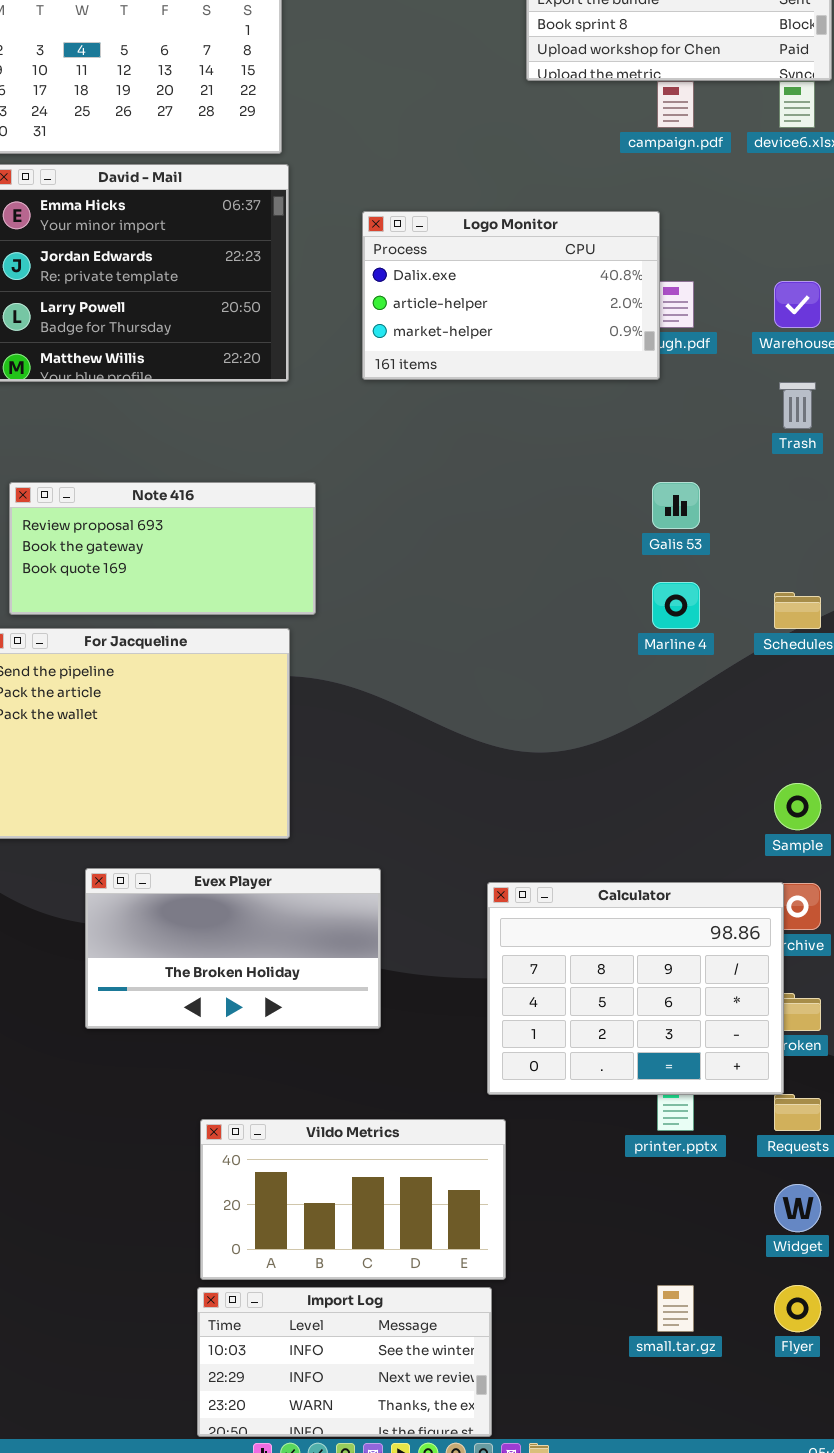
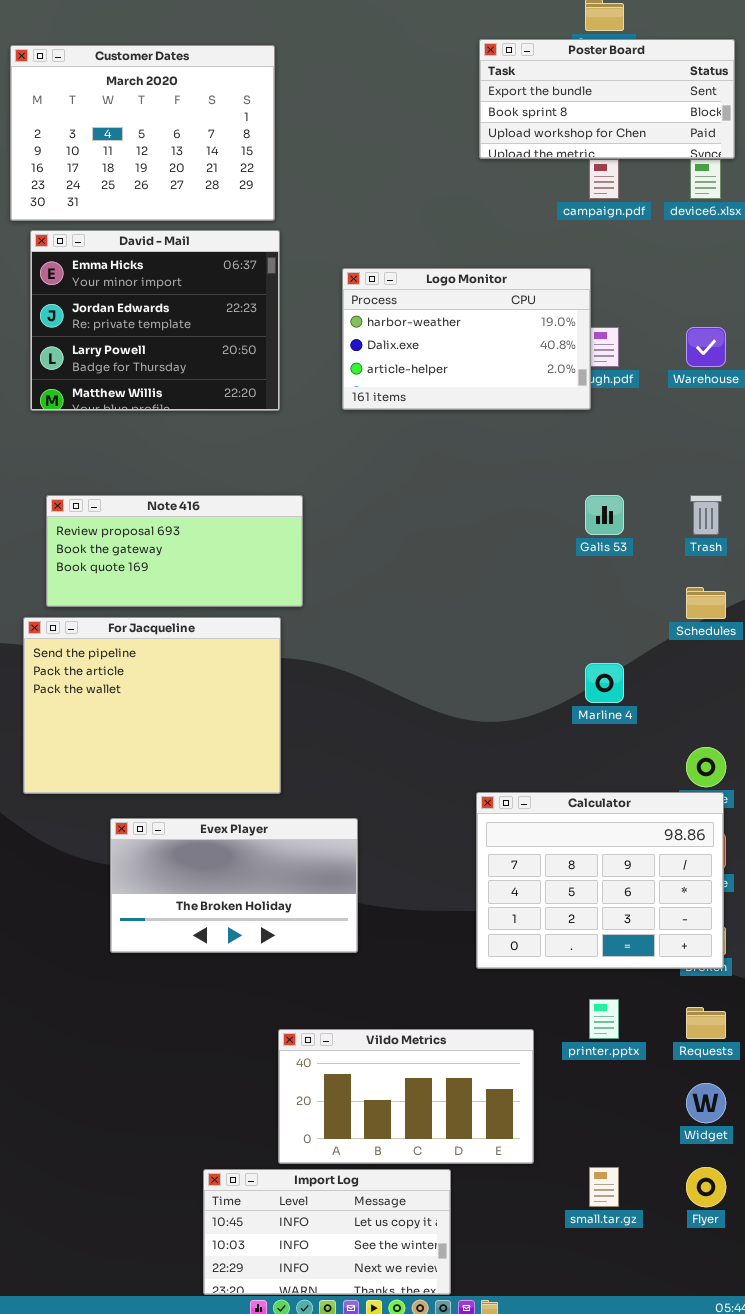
Logo Monitor: [362,211,660,380] -> [342,268,591,410], scrolled up 1 row
Trash: [779,382,816,429] -> [690,495,722,535], moved
Marline 4: [652,582,700,629] -> [585,663,624,703], moved
Calculator: [487,882,784,1095] -> [476,792,724,969], moved
Vildo Metrics: [200,1119,506,1280] -> [278,1029,534,1164], moved
Import Log: [197,1287,492,1437] -> [203,1169,451,1295], scrolled up 1 row

